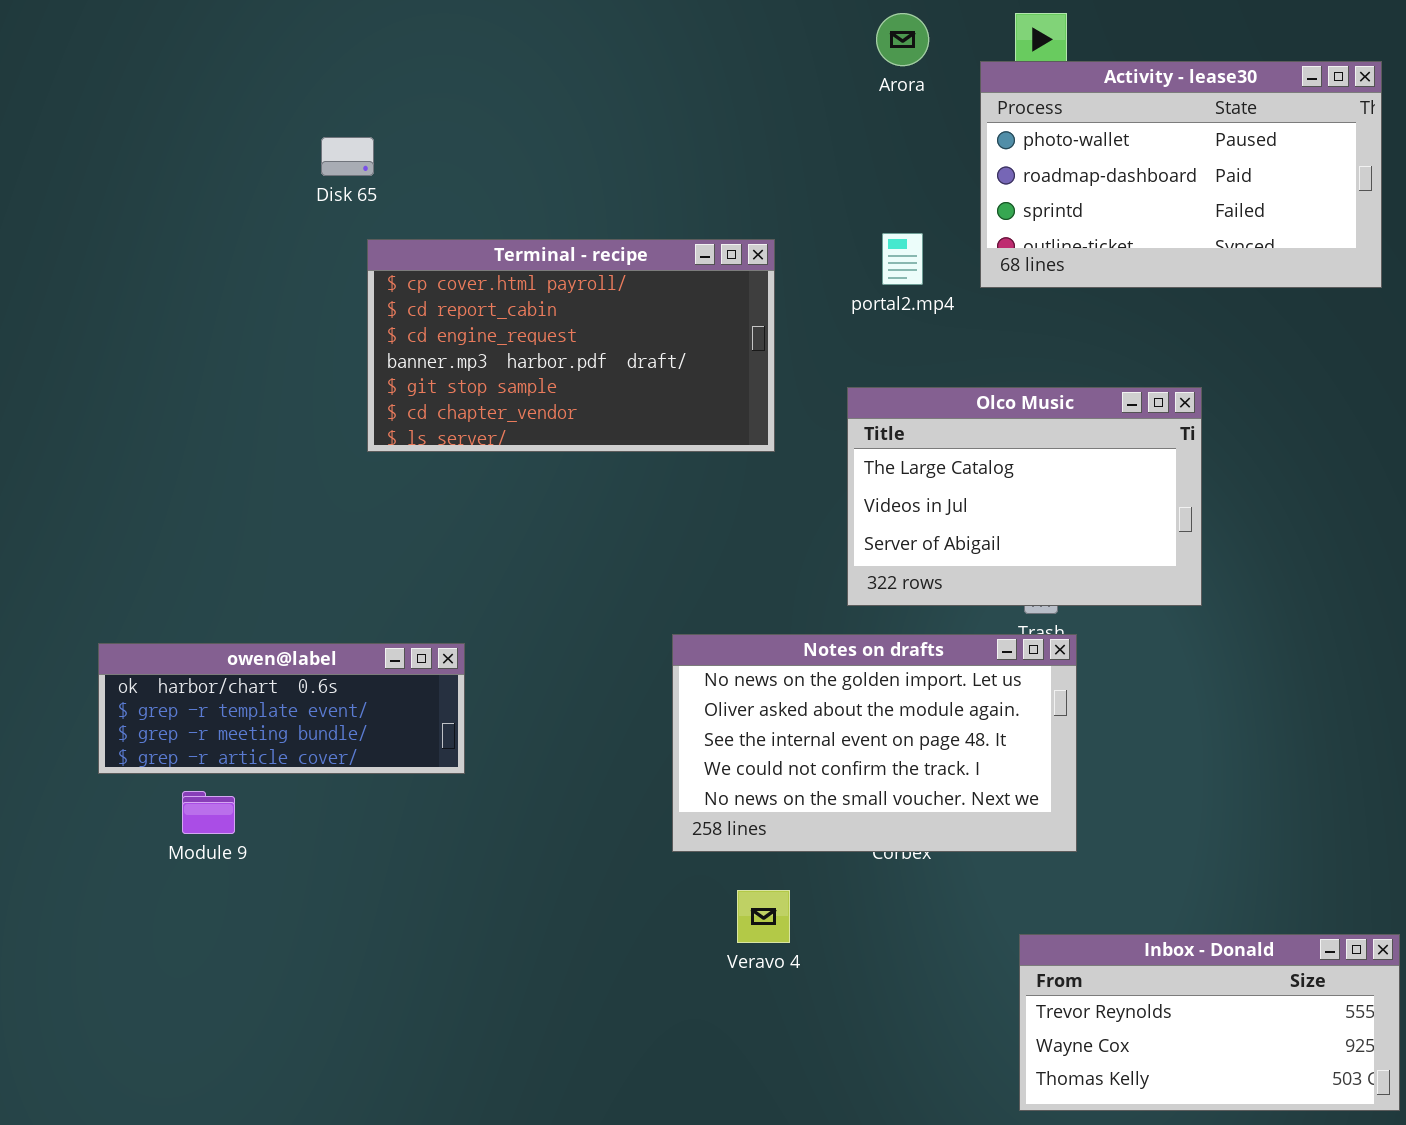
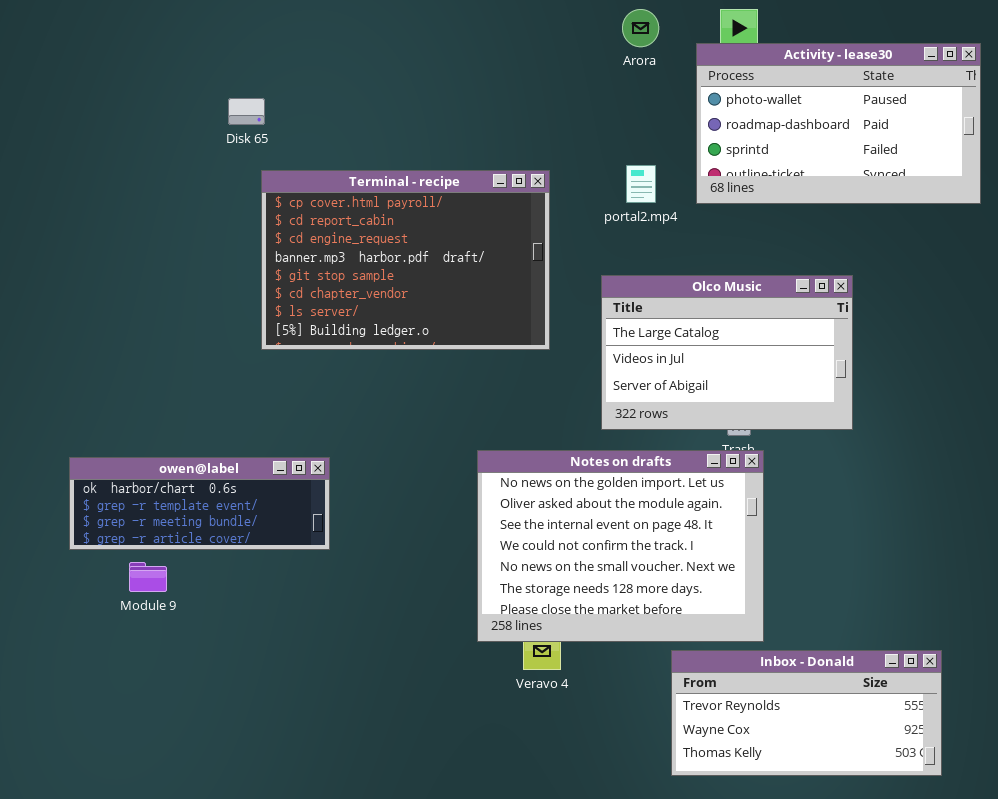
Terminal - recipe: [367,239,775,452] -> [261,170,550,350], resized
Notes on drafts: [672,634,1077,852] -> [477,450,764,642], resized
Inbox - Donald: [1019,934,1400,1111] -> [671,650,942,776], moved

